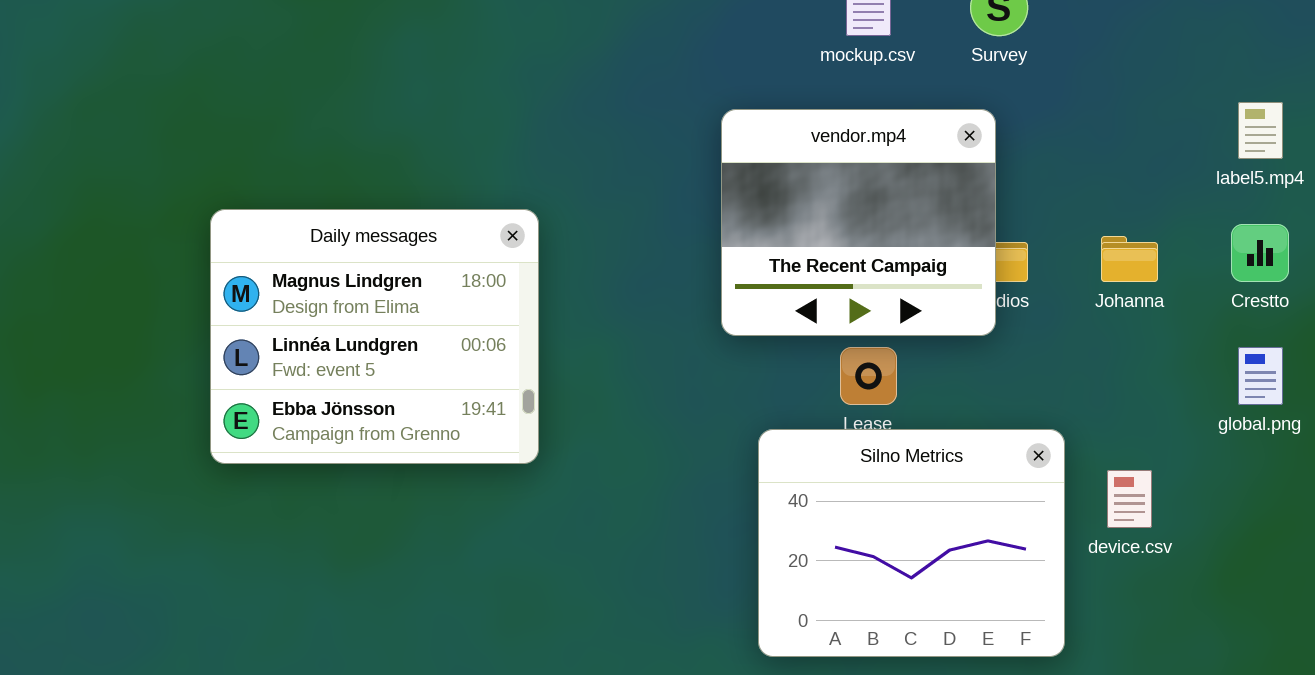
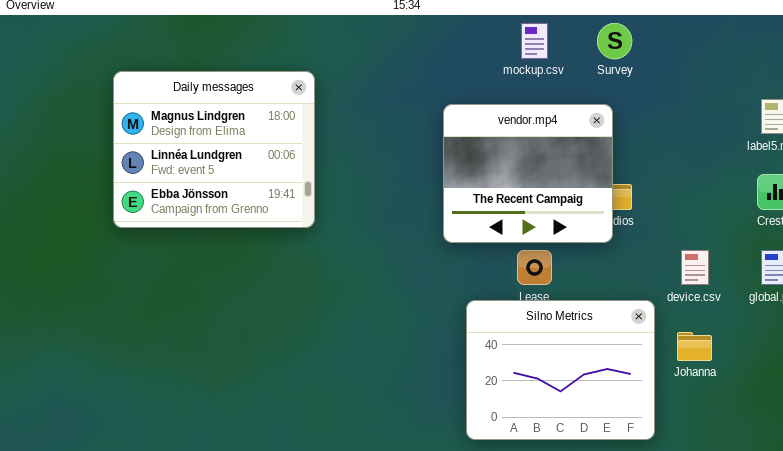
Daily messages: [210,209,539,464] -> [113,71,315,228], moved
Johanna: [1101,236,1158,282] -> [677,332,712,361], moved
device.csv: [1107,470,1152,528] -> [681,250,709,285], moved

